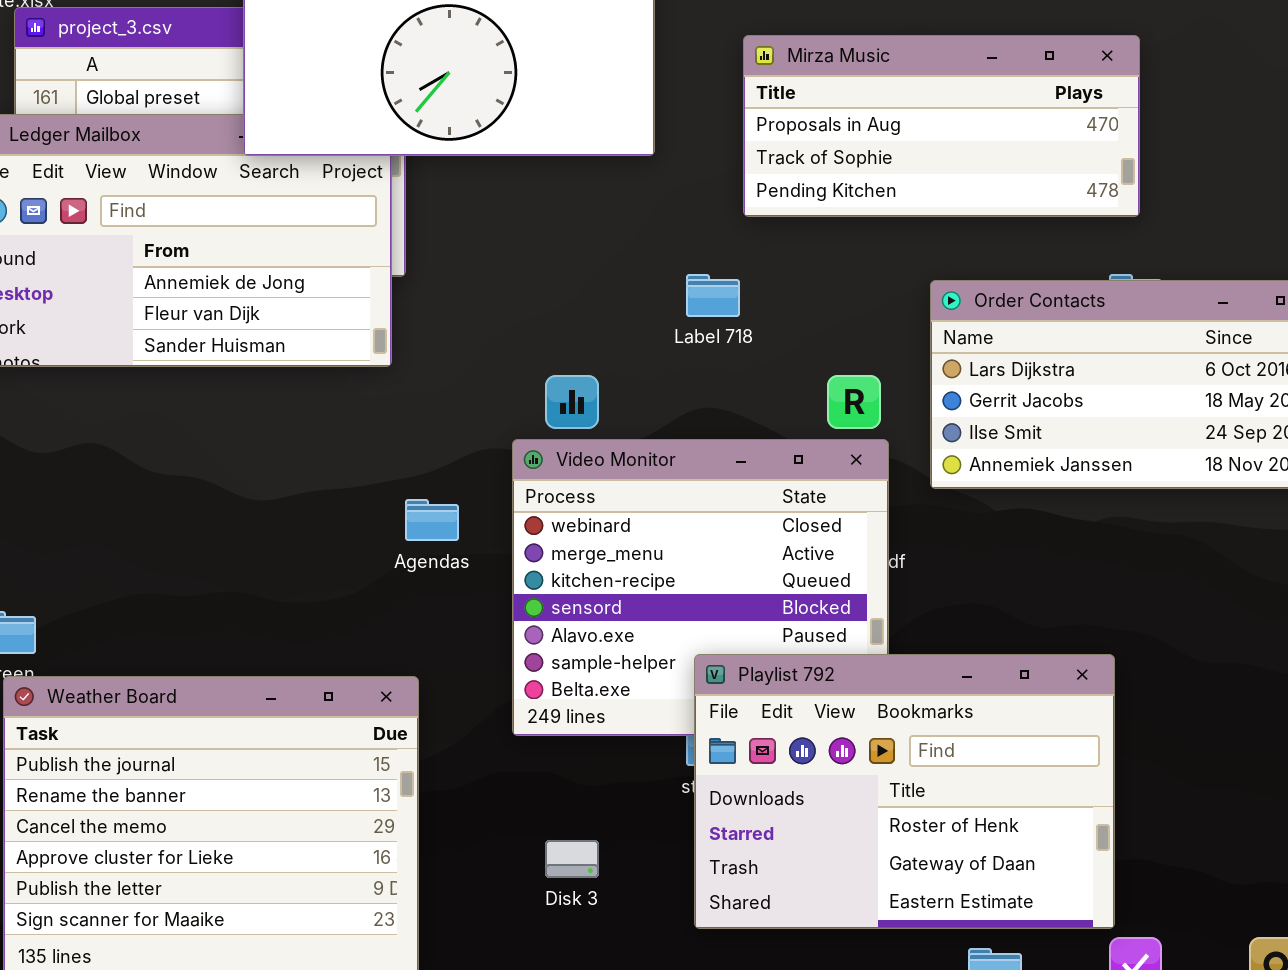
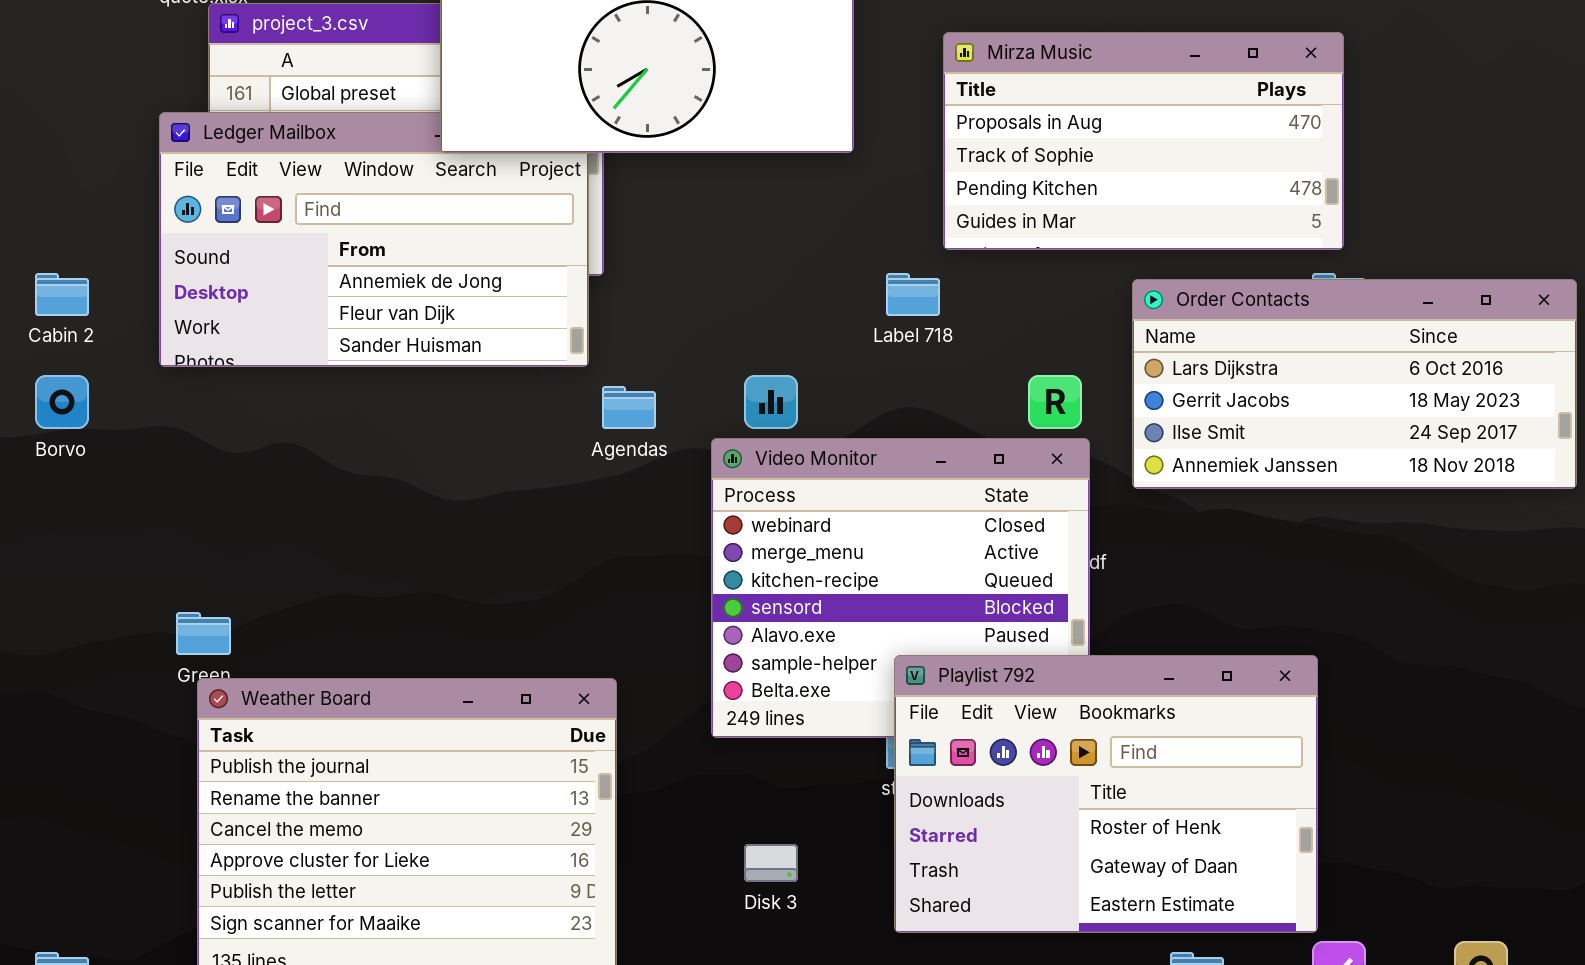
Mirza Music: [743,35,1140,217] -> [943,32,1344,250], resized
Agendas: [405,499,459,541] -> [602,386,656,429], moved

